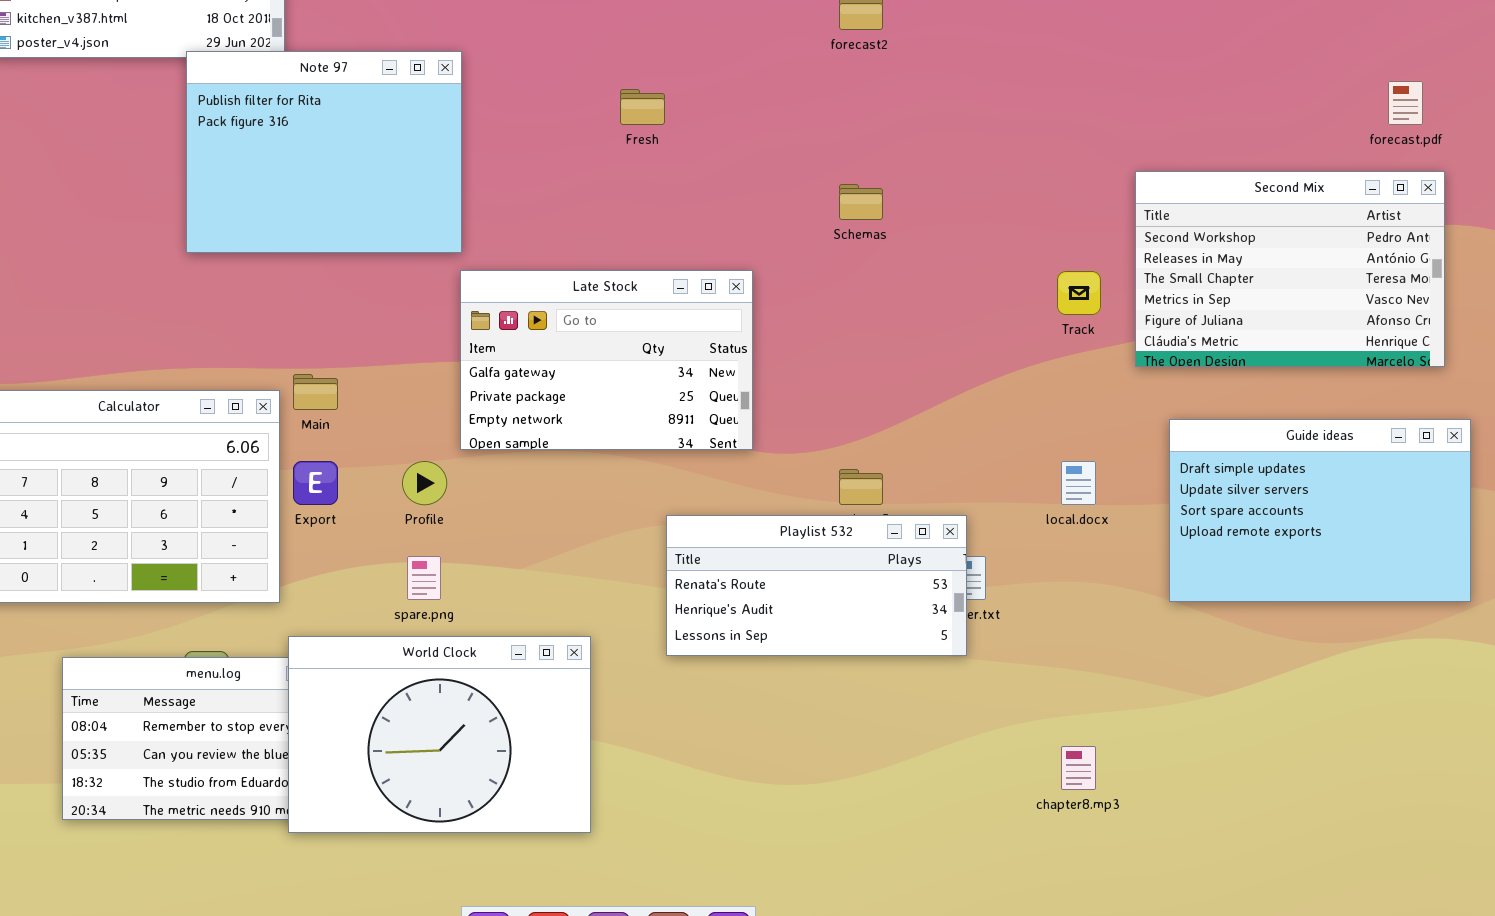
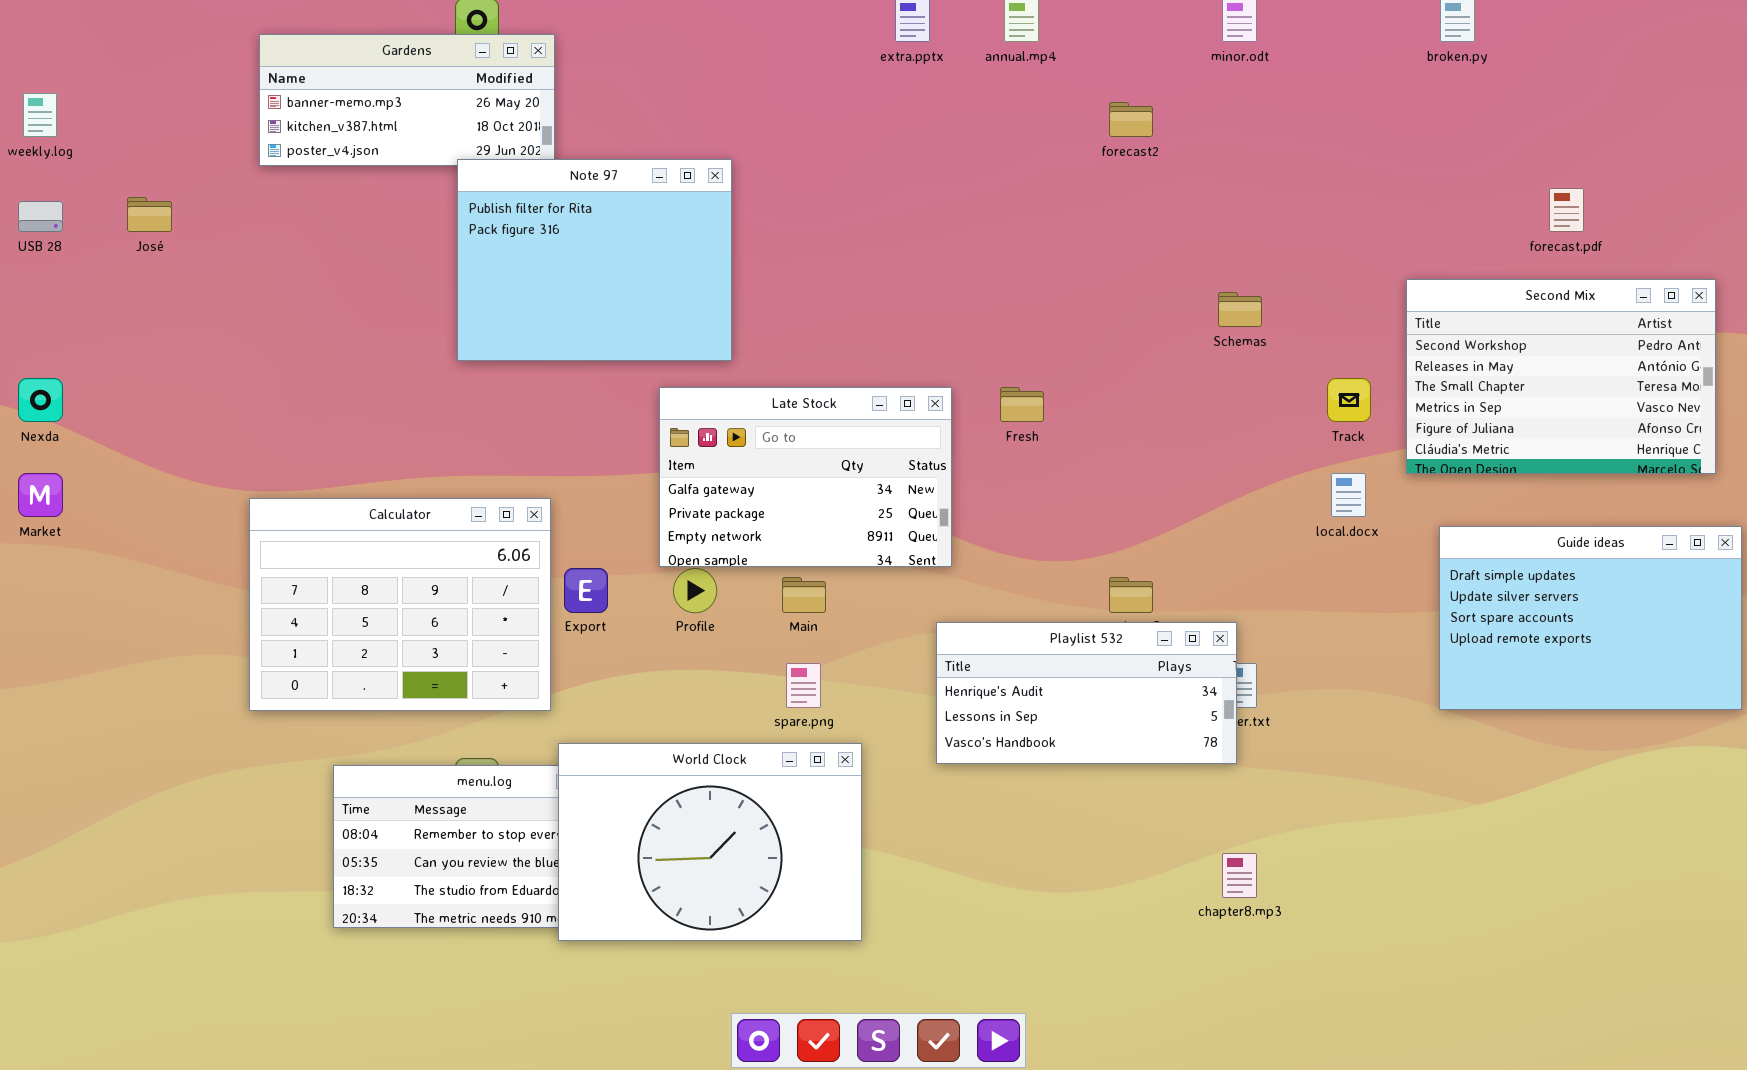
forecast.pdf: [1388,81,1423,125] -> [1549,188,1584,232], moved
Fresh: [620,89,665,125] -> [1000,387,1044,422], moved
Schemas: [839,184,883,220] -> [1218,292,1262,327], moved
Late Stock: [460,270,753,450] -> [659,387,952,567], moved
Main: [293,374,338,410] -> [782,577,826,613], moved
local.docx: [1061,461,1096,505] -> [1331,473,1366,517], moved
Playlist 532: [666,515,967,656] -> [936,622,1237,764], scrolled down 1 row
spare.png: [407,556,441,600] -> [786,663,821,708], moved
chapter8.mp3: [1061,746,1096,790] -> [1222,853,1257,898], moved

